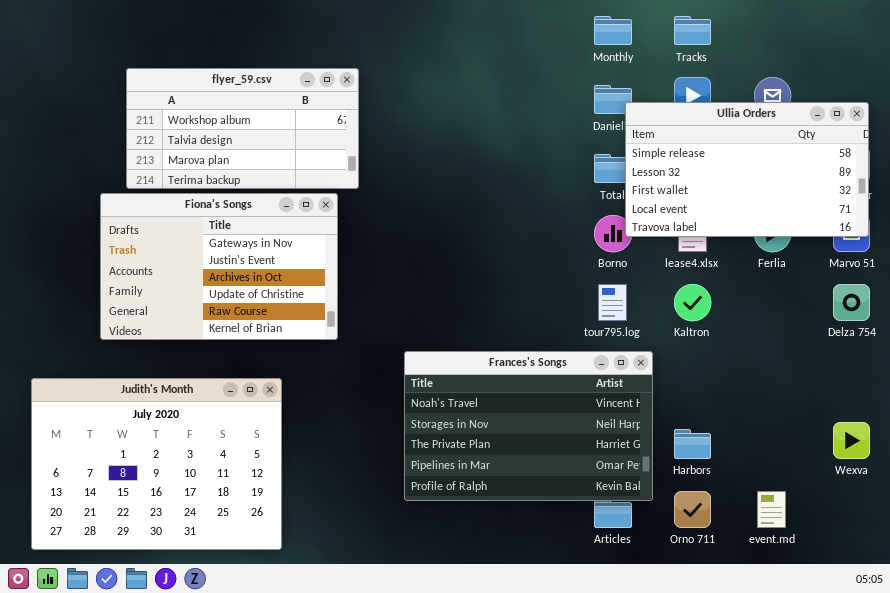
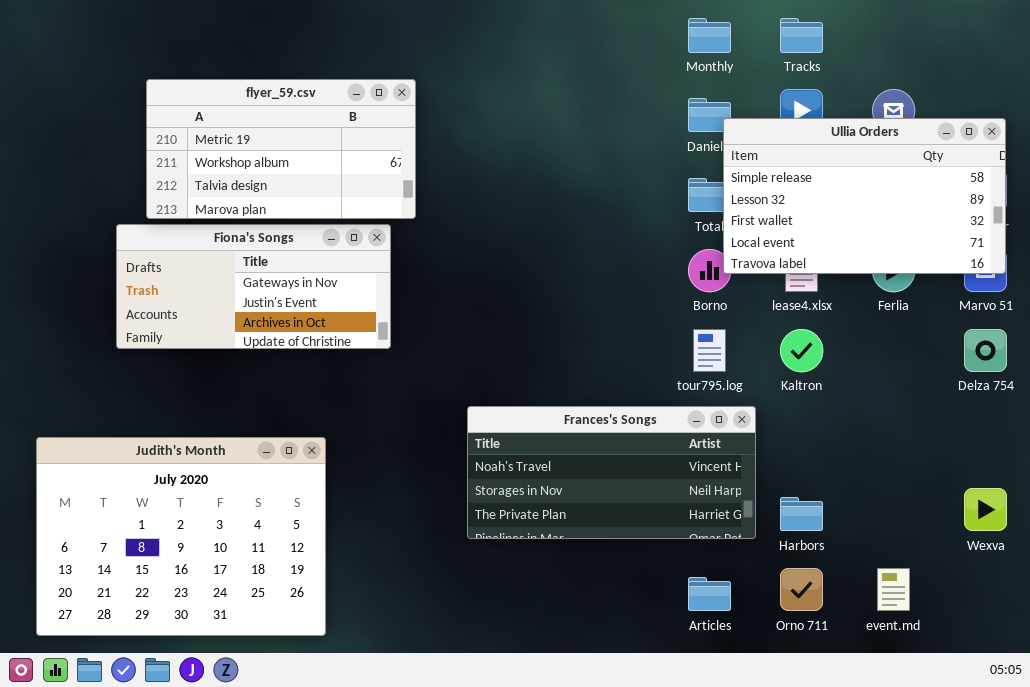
flyer_59.csv: [126,68,359,189] -> [146,79,416,219], scrolled up 1 row
Fiona's Songs: [100,193,338,340] -> [116,224,391,349], resized
Frances's Songs: [404,351,653,501] -> [467,406,756,539], resized

